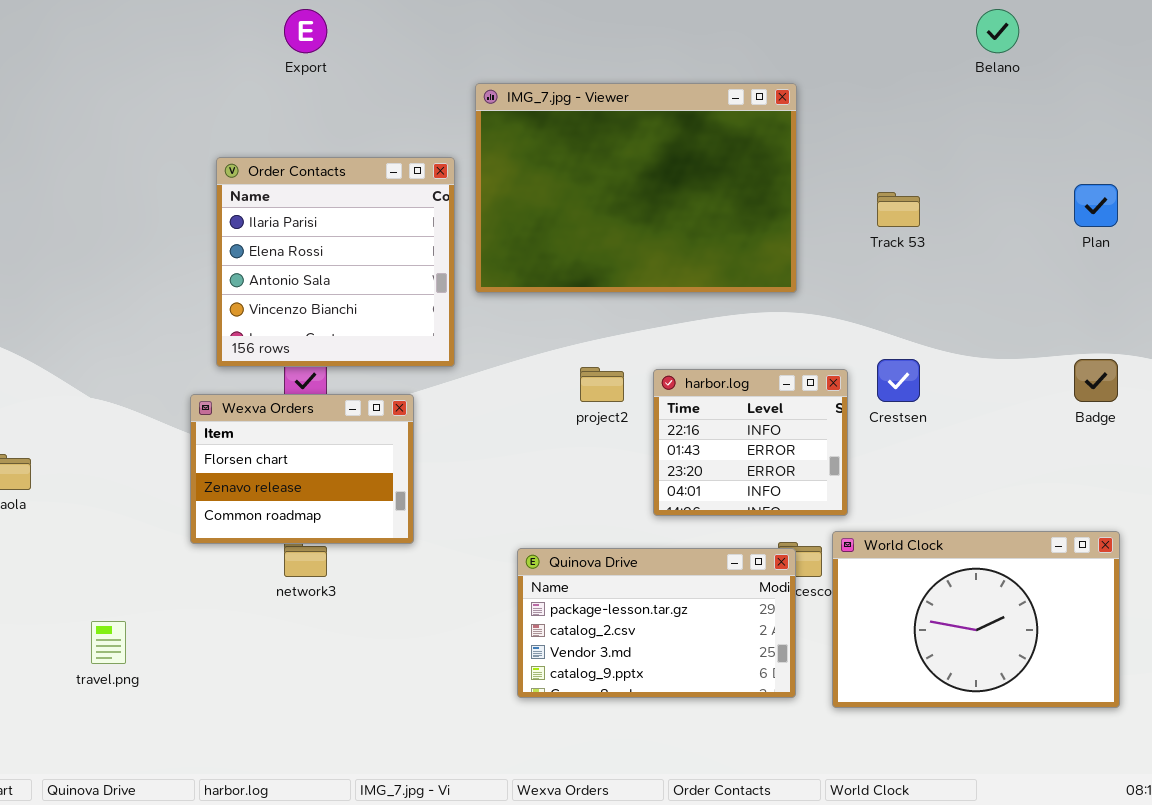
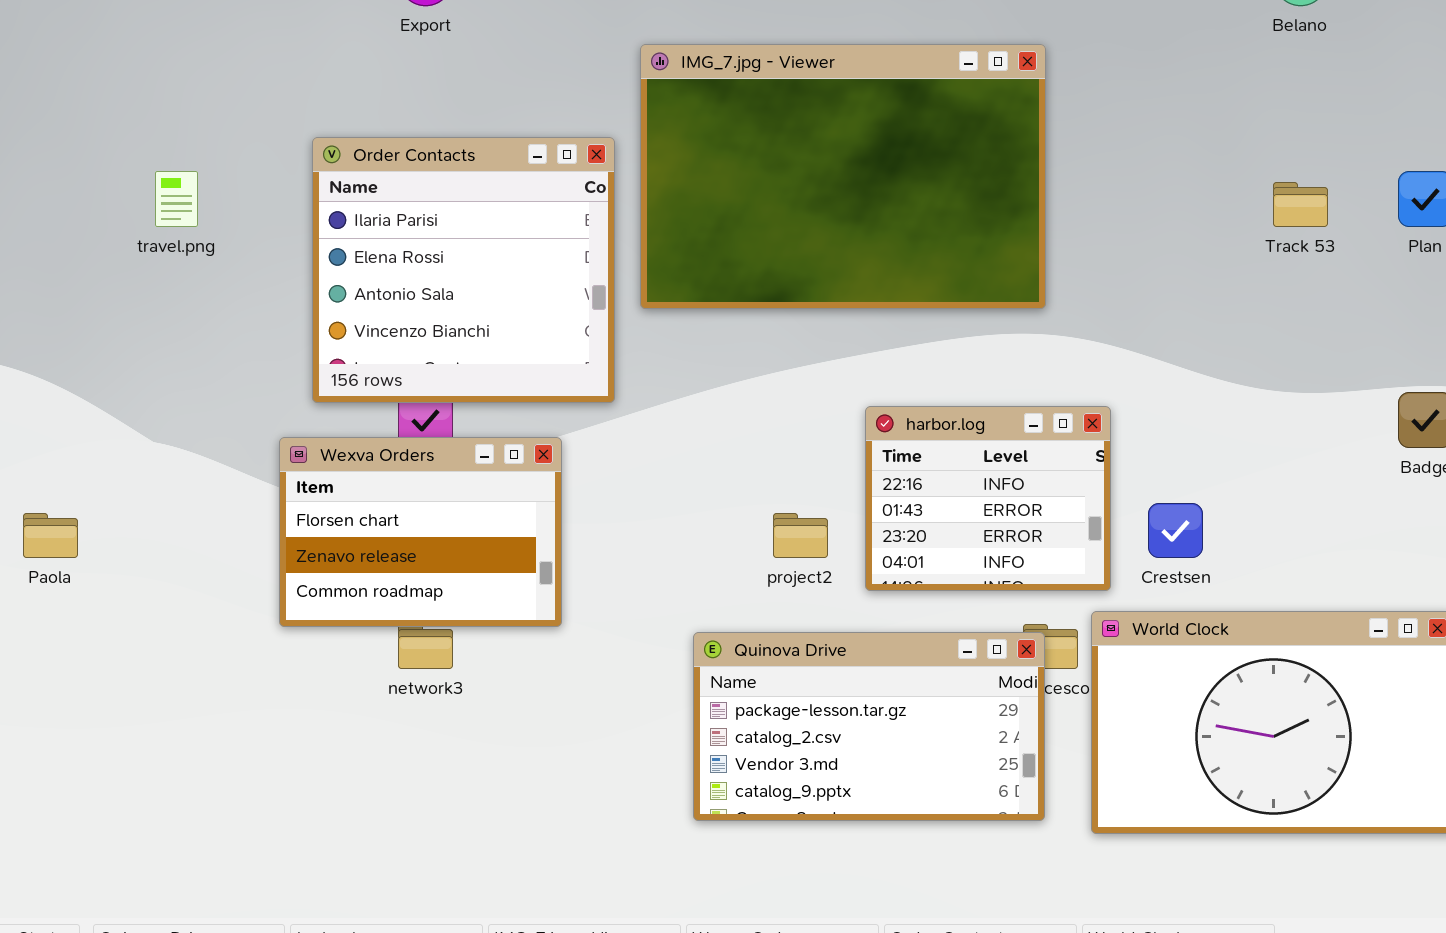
Track 53: [877,192,920,227] -> [1273,182,1328,227], moved
Crestsen: [877,359,920,402] -> [1148,503,1203,558], moved
project2: [580,367,624,402] -> [773,513,828,558], moved
travel.png: [91,621,126,664] -> [155,171,198,227], moved

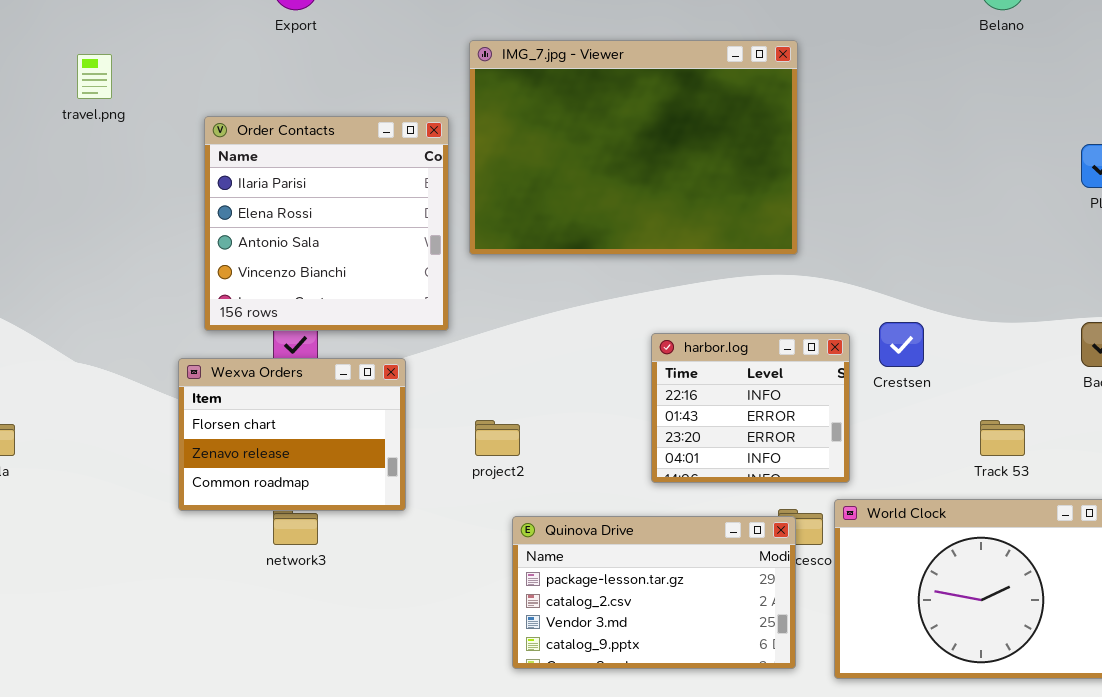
travel.png: [155,171,198,227] -> [77,54,112,99], moved
Track 53: [1273,182,1328,227] -> [980,420,1025,456], moved
Crestsen: [1148,503,1203,558] -> [879,322,924,367], moved
project2: [773,513,828,558] -> [475,420,520,456], moved

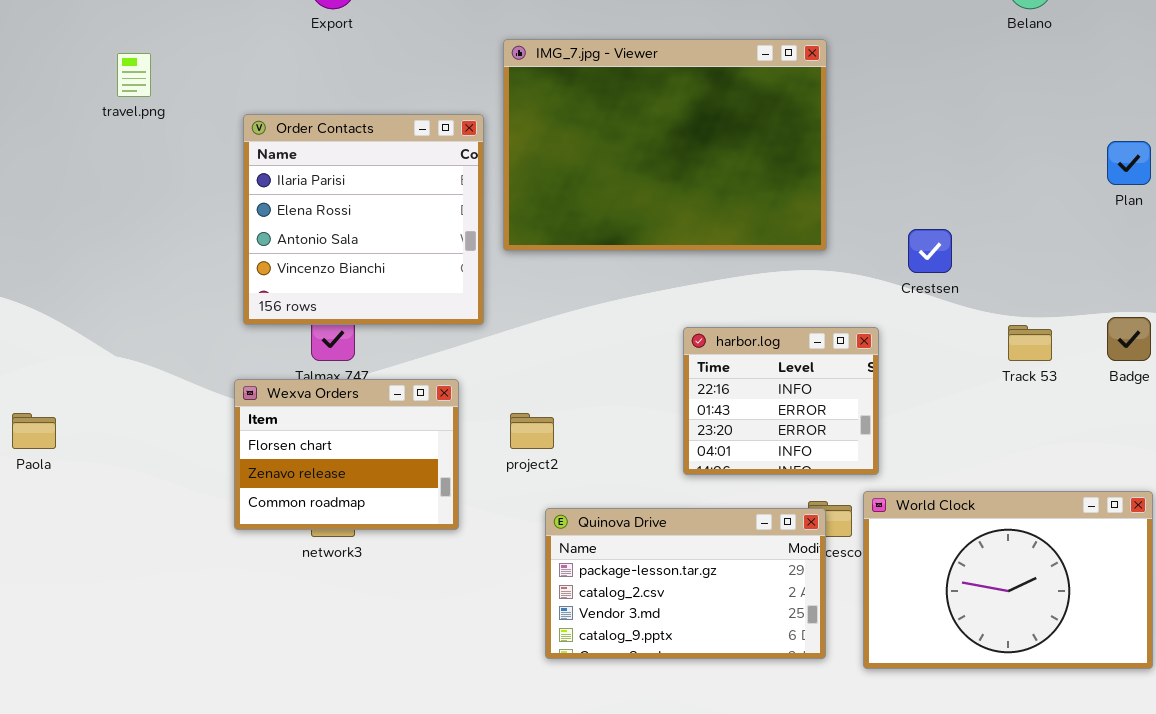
Crestsen: [879,322,924,367] -> [908,229,952,273], moved
Wexva Orders: [178,358,406,511] -> [234,379,459,530], moved
Track 53: [980,420,1025,456] -> [1008,325,1052,361], moved

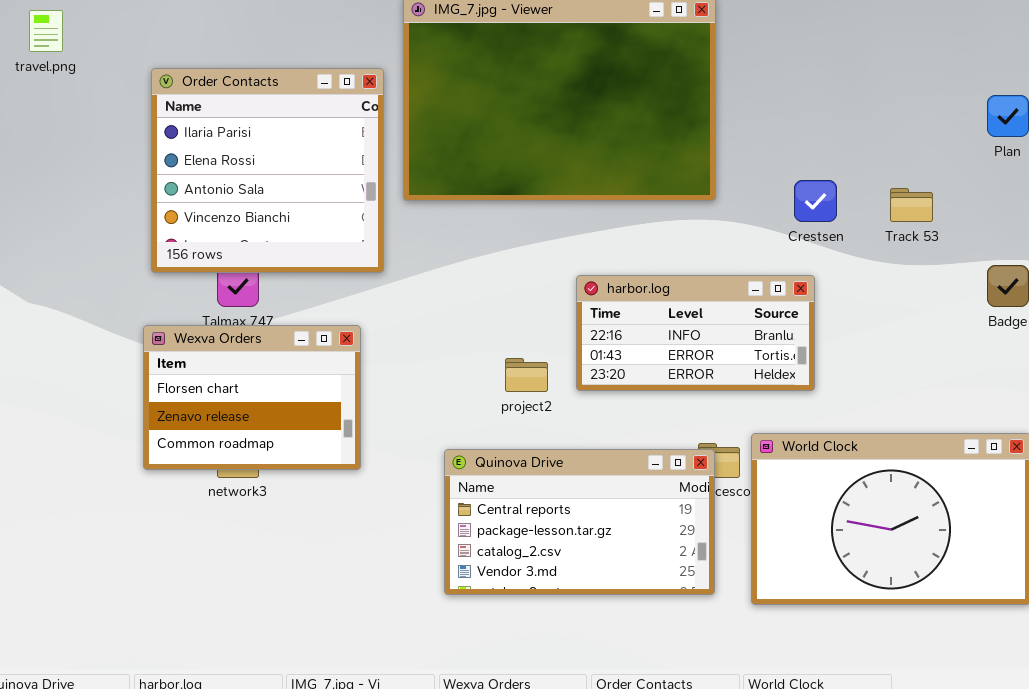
Track 53: [1008,325,1052,361] -> [890,188,933,222], moved
harbor.log: [683,327,879,475] -> [576,275,815,391], resized
project2: [510,413,554,449] -> [505,358,548,392], moved
Quinova Drive: [545,508,826,659] -> [444,449,715,595], scrolled up 1 row

